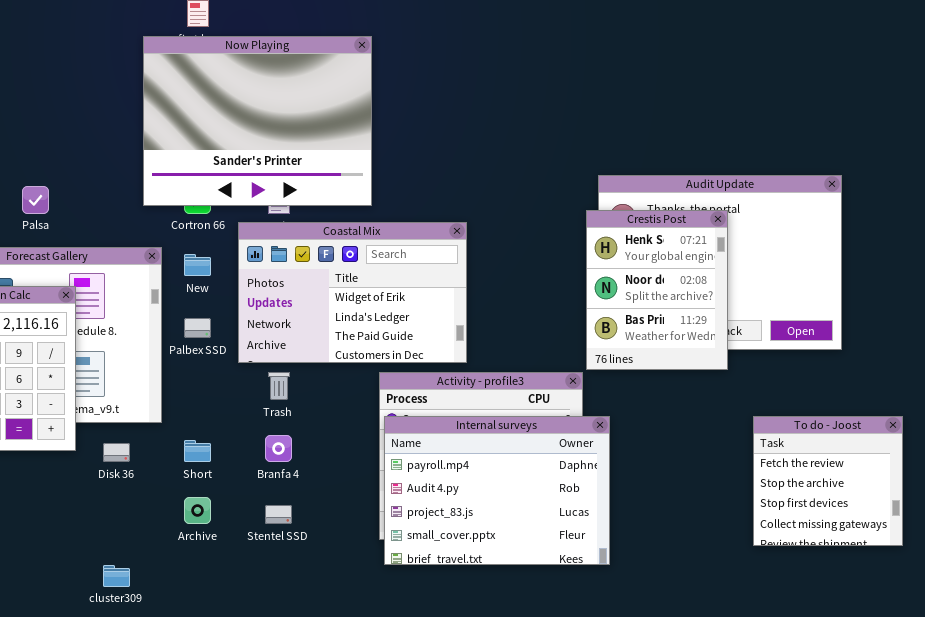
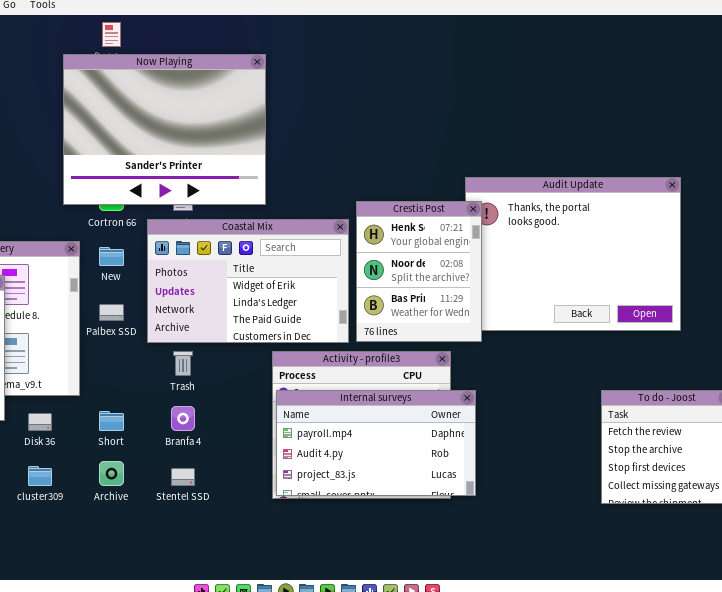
Crestis Post: [586,210,728,370] -> [356,201,482,342], moved
Internal surveys: [384,416,610,565] -> [276,390,476,496], resized
cluster309: [103,565,130,587] -> [28,466,52,486], moved

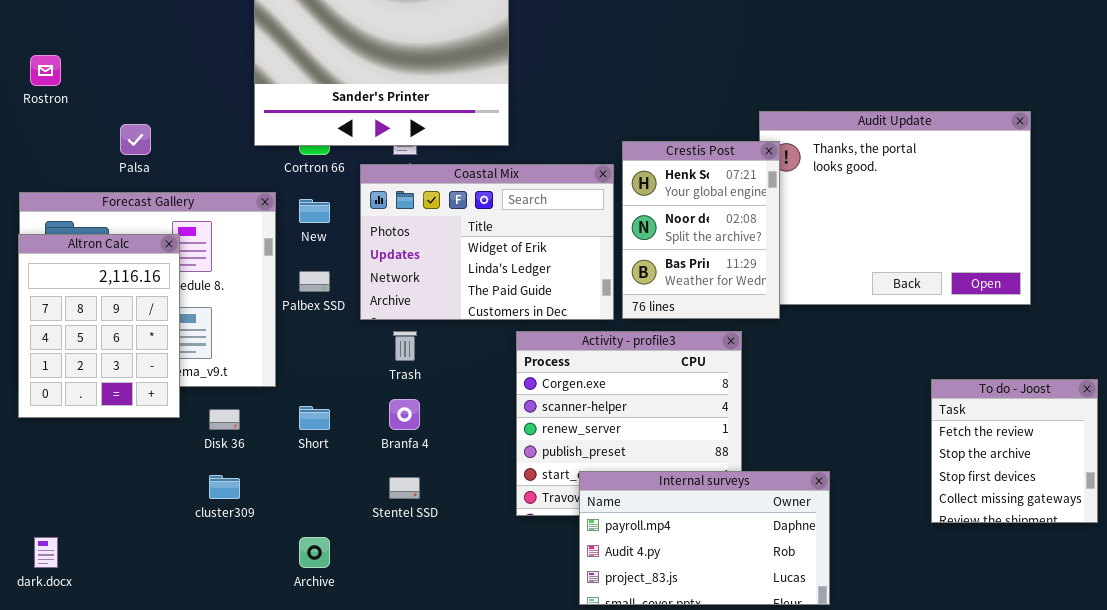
Internal surveys: [276,390,476,496] -> [579,471,830,605], moved
Archive: [99,461,124,486] -> [299,537,330,568], moved

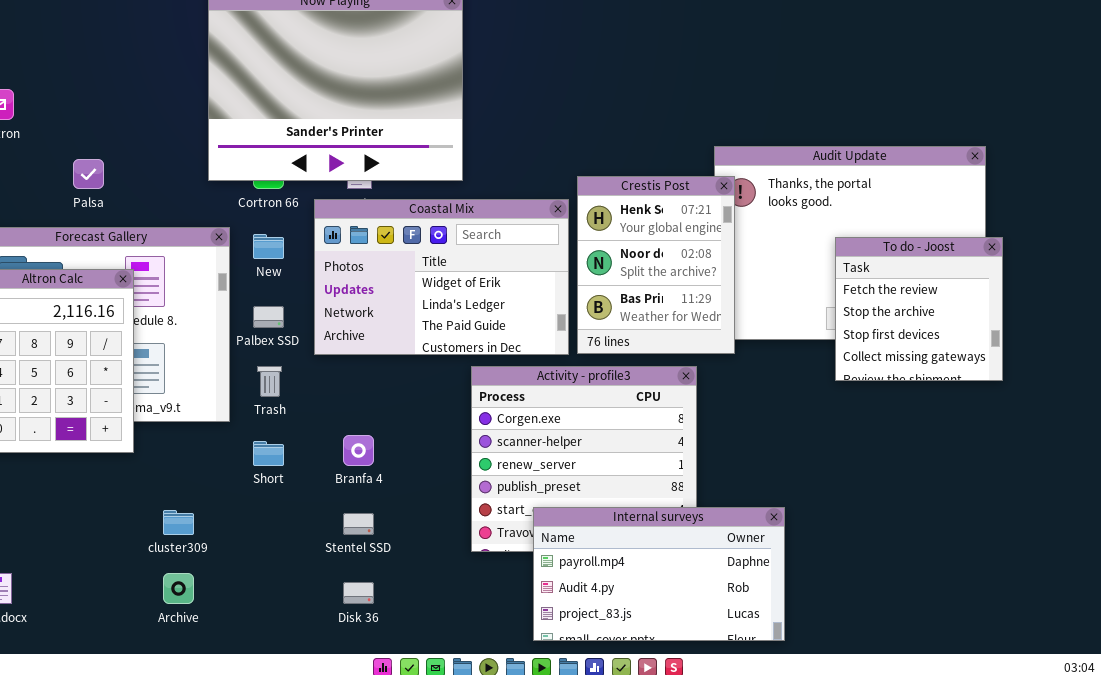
Trash: [393,331,417,361] -> [257,366,282,397], moved
To do - Joost: [931,379,1098,523] -> [835,237,1003,381], moved
Disk 36: [209,409,240,430] -> [343,582,374,604], moved
Archive: [299,537,330,568] -> [163,573,194,604], moved

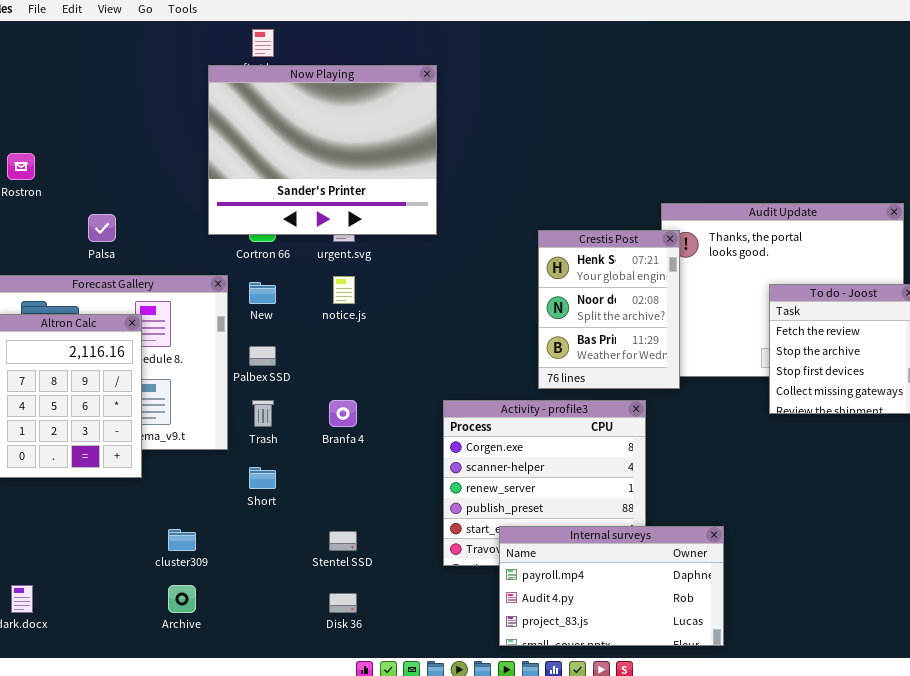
Coastal Mix: [314,199,569,355] -> none, closed
Branfa 4: [343,435,374,466] -> [329,400,357,427], moved

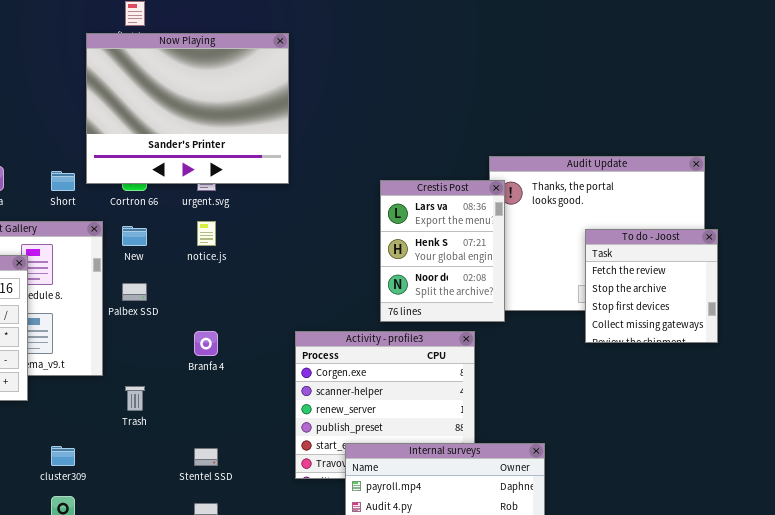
Crestis Post: [538,230,680,389] -> [380,180,505,322], scrolled up 1 row
Trash: [252,400,274,427] -> [125,386,145,411], moved
Short: [249,467,276,489] -> [51,171,75,191], moved

